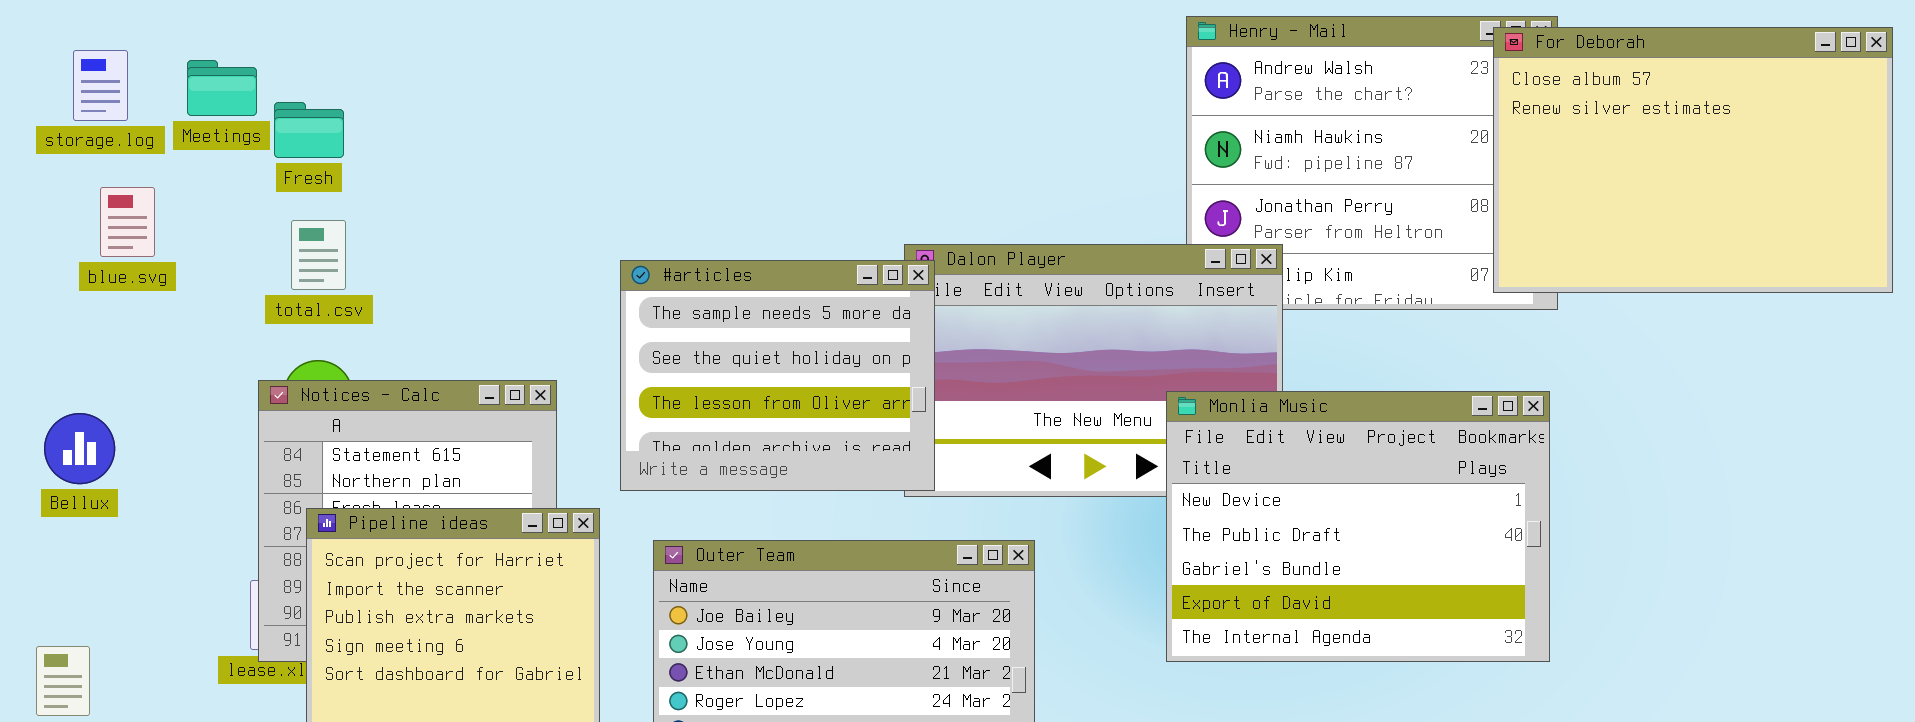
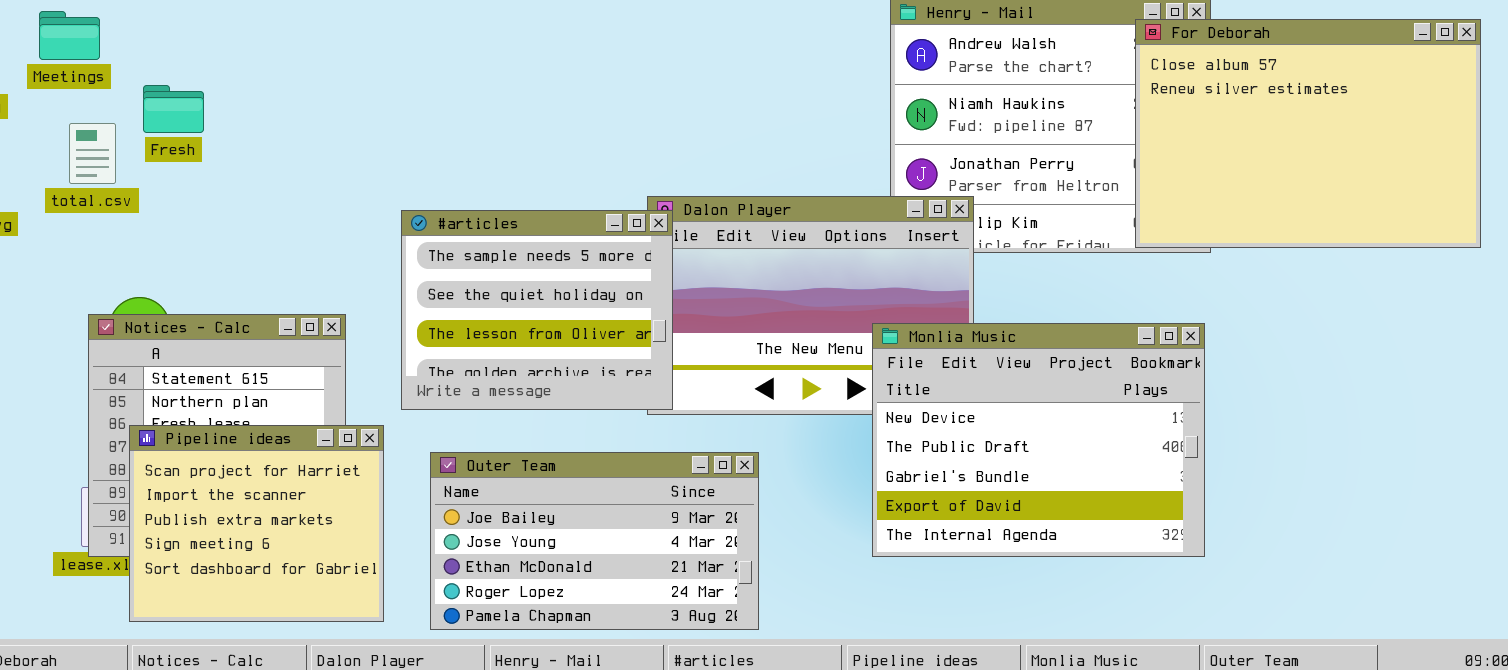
For Deborah: [1493,27,1893,293] -> [1135,19,1481,248], moved
Meetings: [187,60,257,116] -> [39,11,100,60], moved
Fresh: [274,102,344,158] -> [143,85,204,133], moved
total.csv: [291,220,346,290] -> [69,123,116,184], moved

